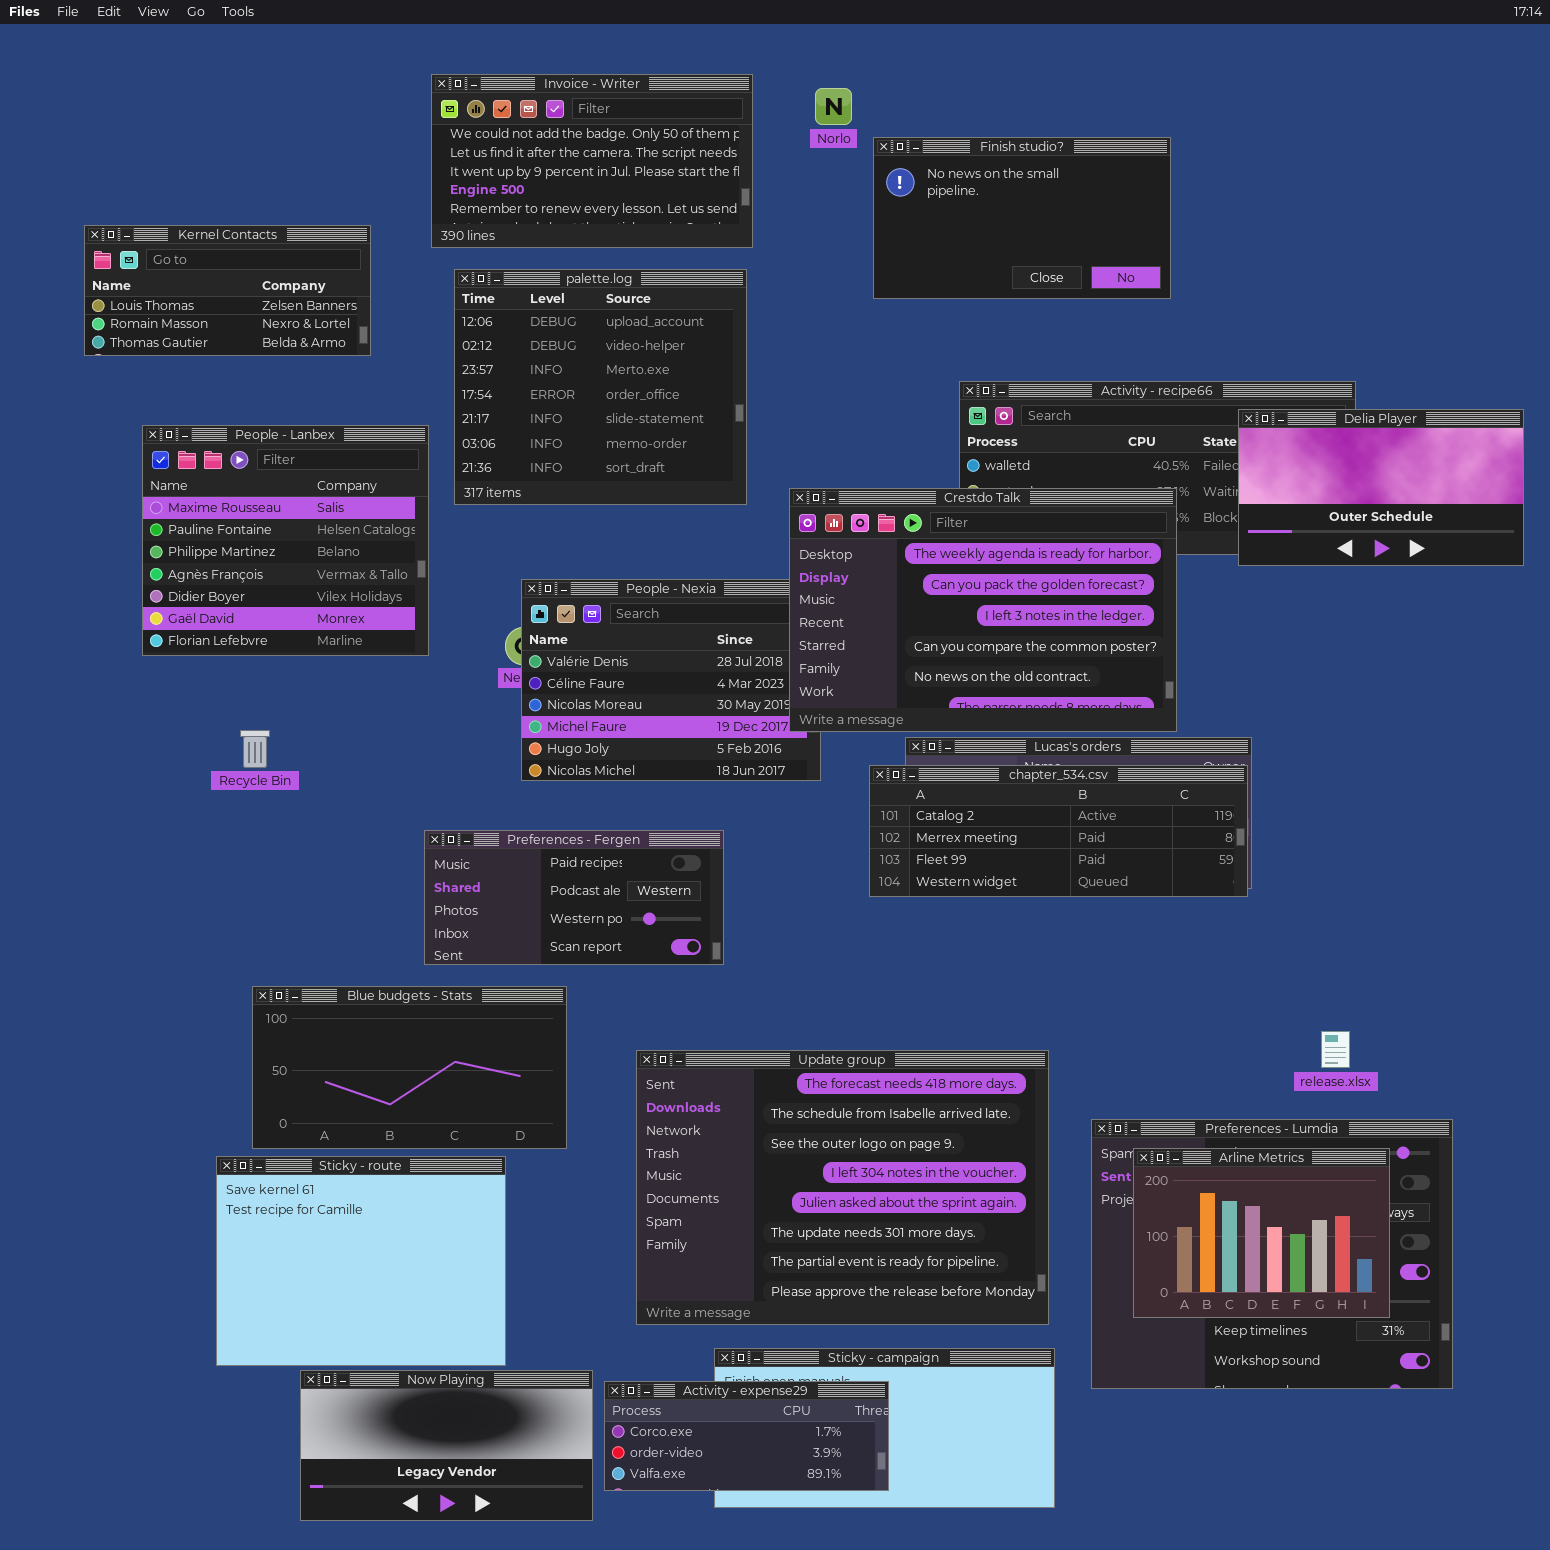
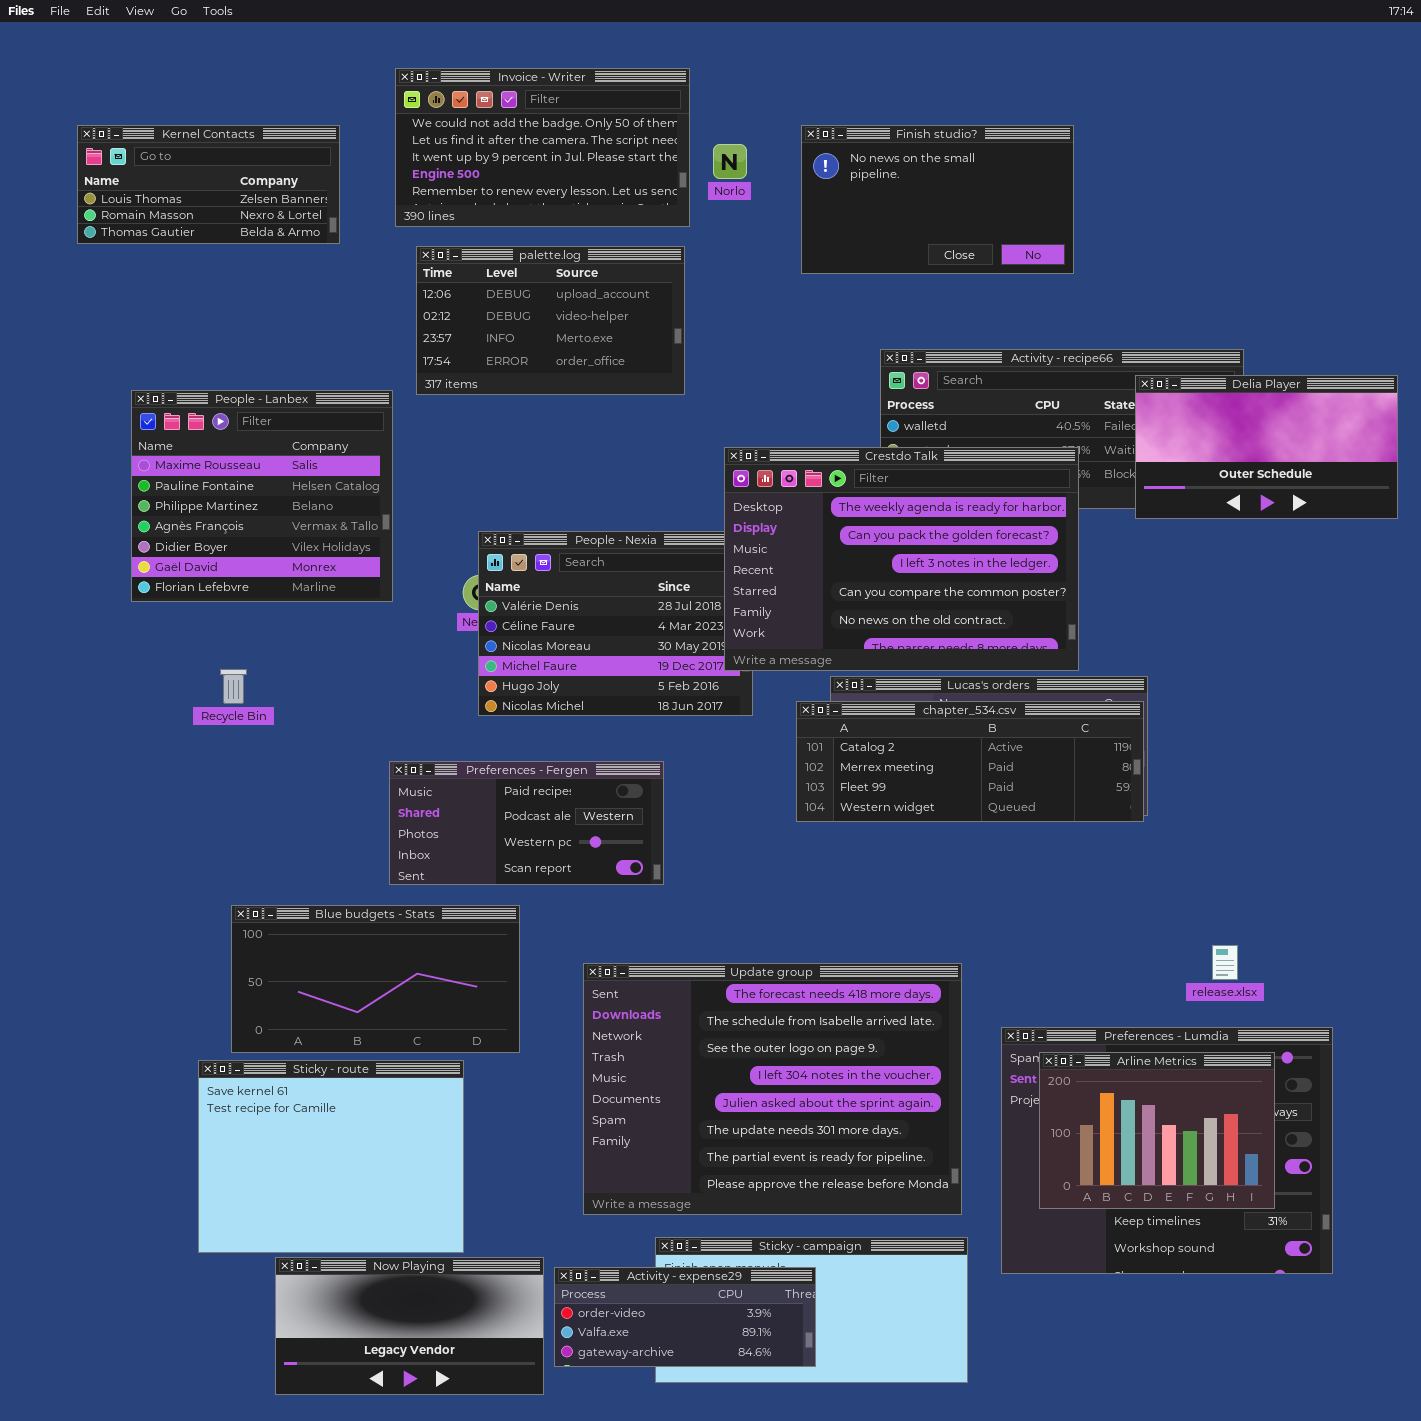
Norlo: [815,88,852,125] -> [713,144,747,179], moved
Kernel Contacts: [84,225,371,356] -> [77,125,340,244], moved
palette.log: [454,269,747,505] -> [416,246,685,395], resized
Activity - expense29: [604,1381,889,1491] -> [554,1267,816,1367], scrolled down 1 row

